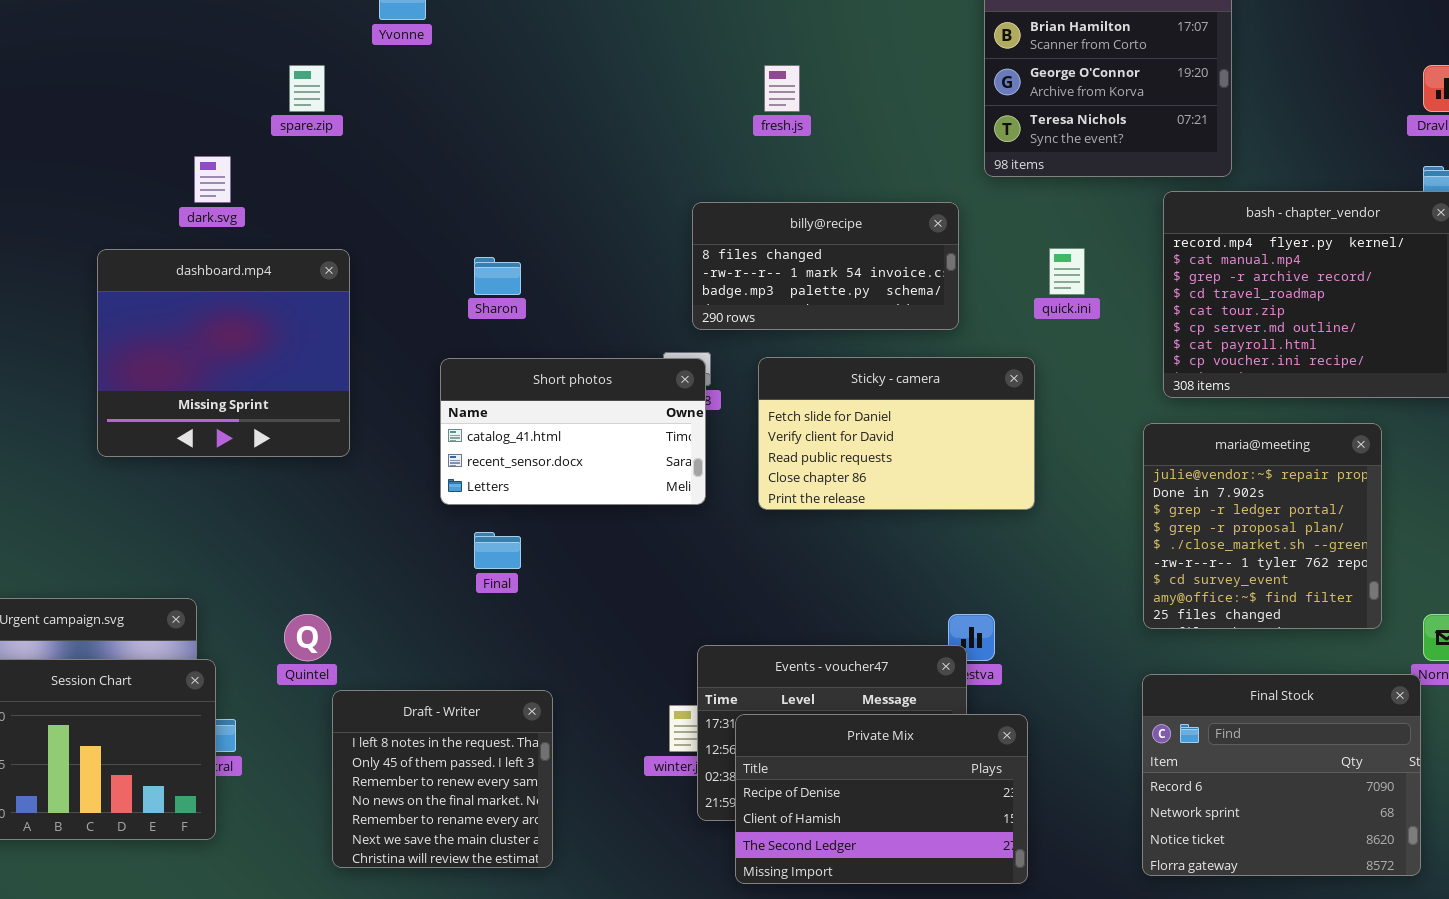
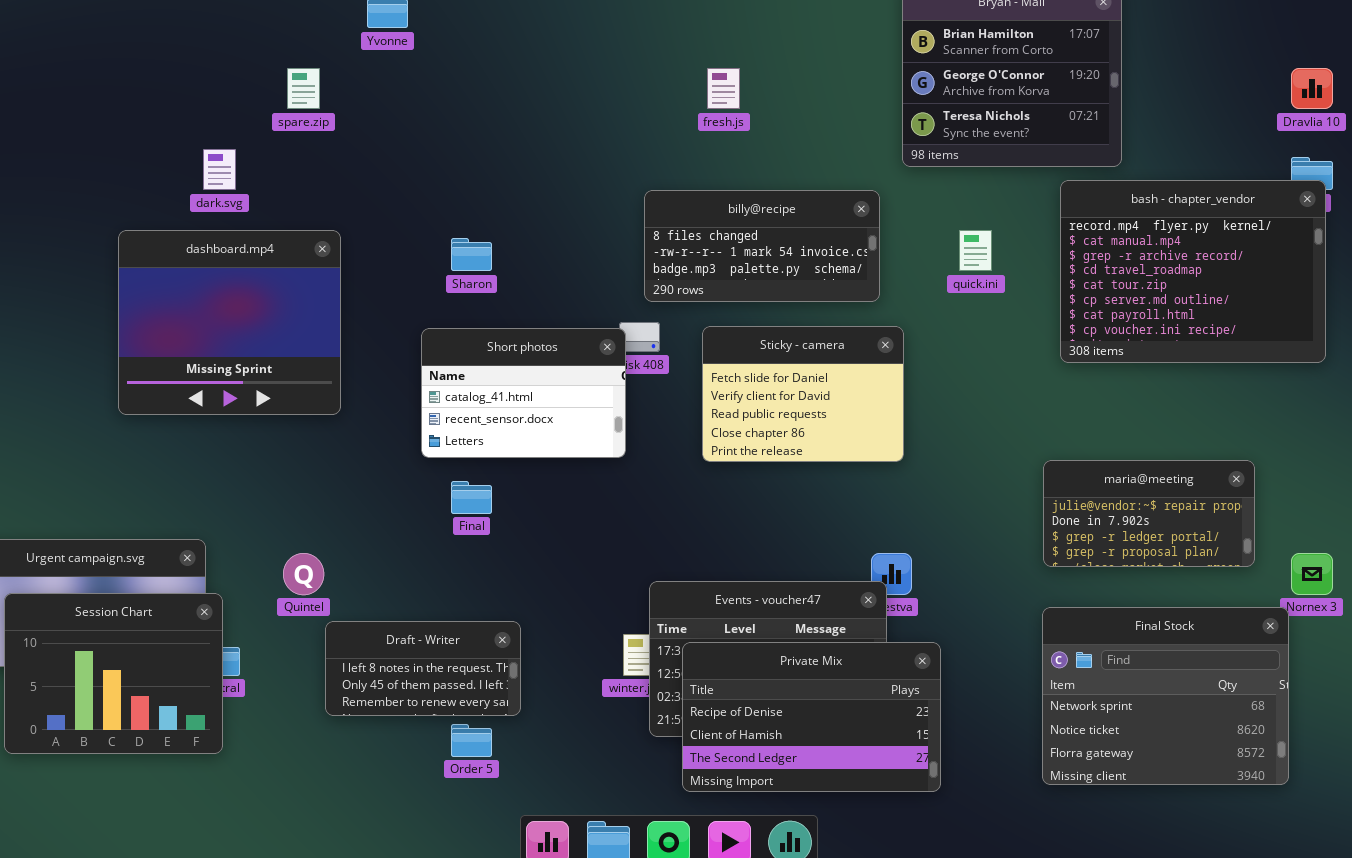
Sticky - camera: [758,357,1035,510] -> [702,326,904,462], resized
Short photos: [440,358,706,505] -> [421,328,626,458], resized
maria@meeting: [1143,423,1382,629] -> [1043,460,1255,567], resized
Final Stock: [1142,674,1421,876] -> [1042,607,1289,785], scrolled down 1 row
Draft - Writer: [332,690,553,868] -> [325,621,521,716], resized

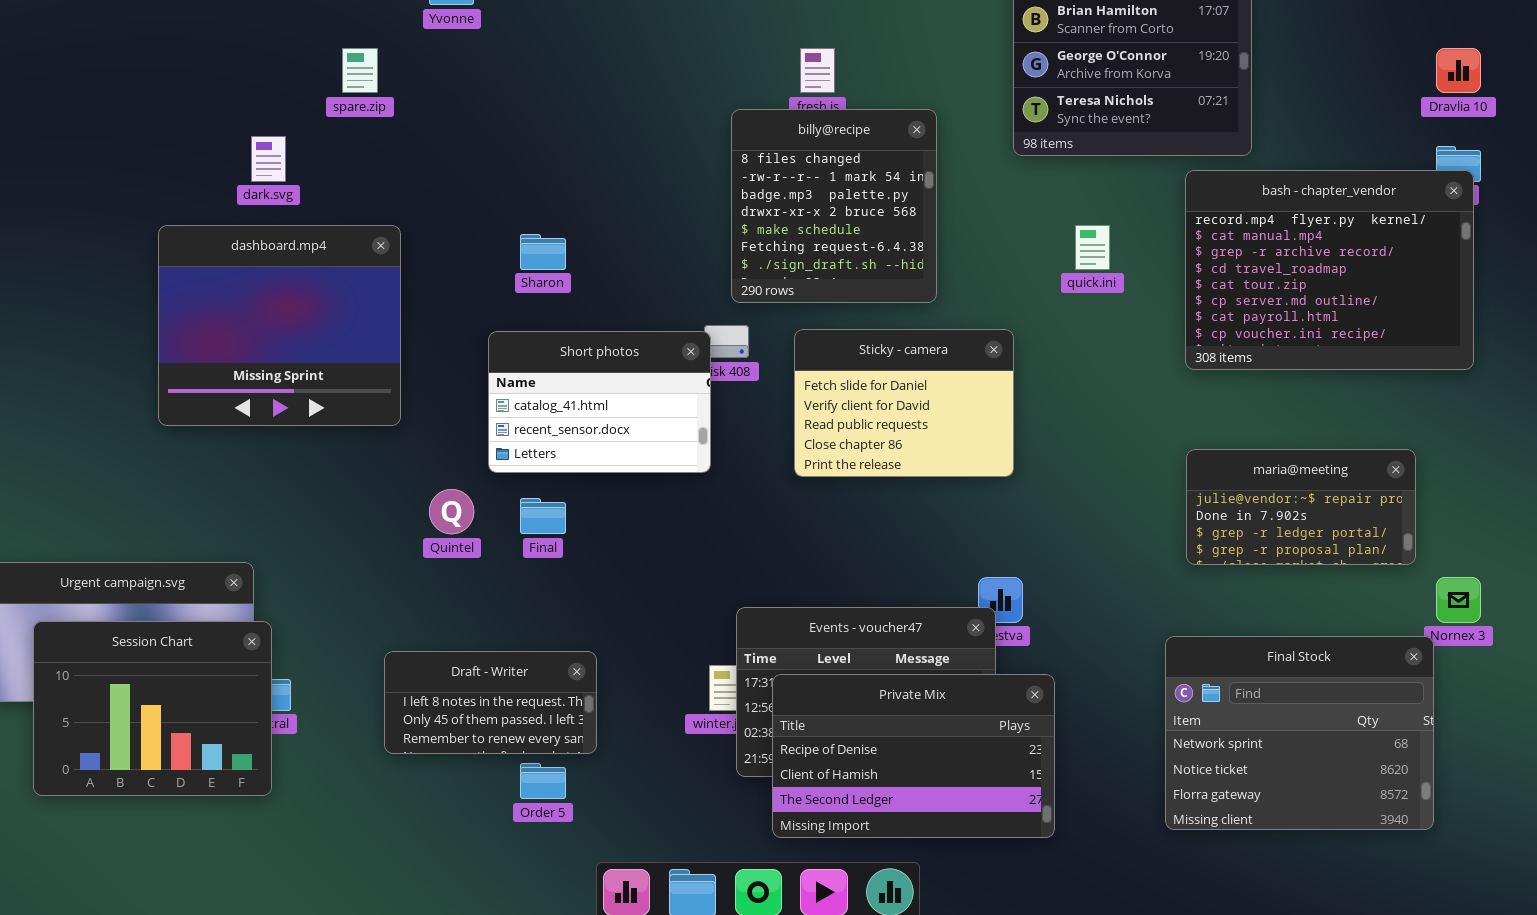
billy@recipe: [644,190,880,302] -> [731,109,937,303], resized
maria@meeting: [1043,460,1255,567] -> [1186,449,1416,565], moved
Quintel: [283,553,324,595] -> [429,489,474,534], moved

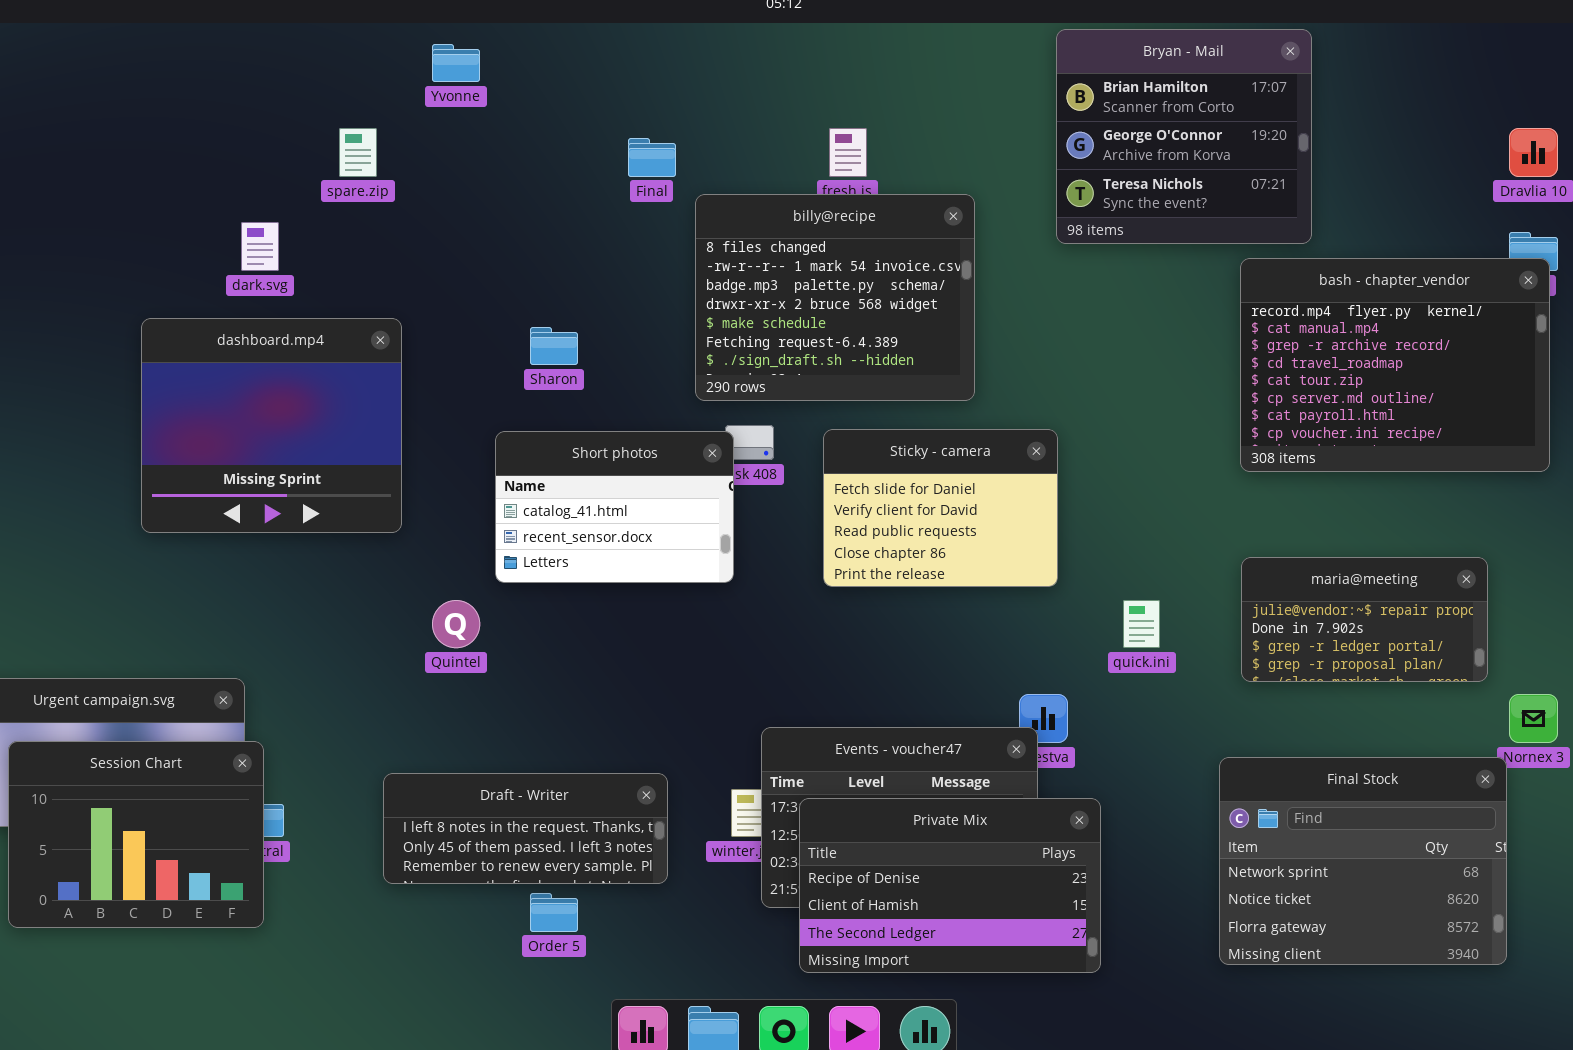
billy@recipe: [731,109,937,303] -> [695,194,975,401], resized
quick.ini: [1075,225,1110,270] -> [1123,600,1160,648], moved
Final: [520,498,566,534] -> [628,138,676,177], moved
Draft - Writer: [384,651,597,754] -> [383,773,668,884], resized

